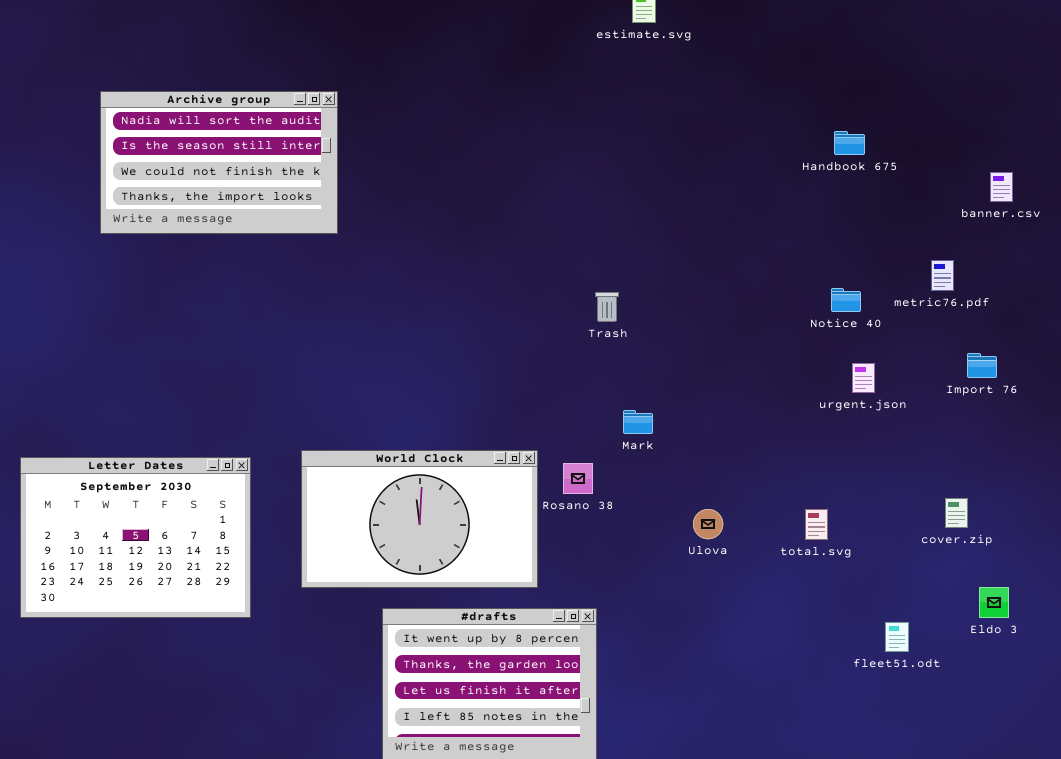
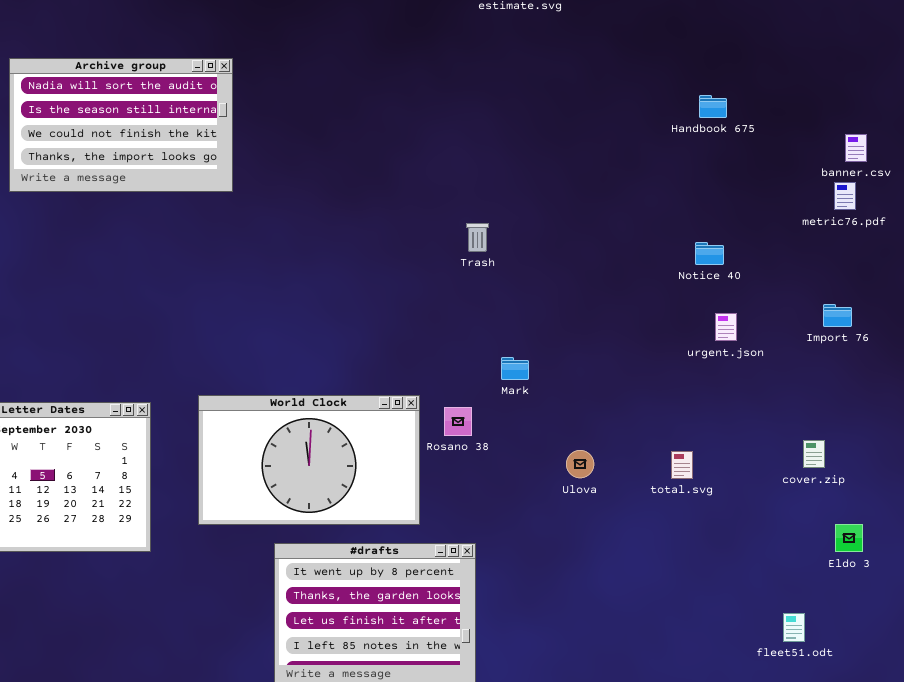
metric76.pdf: [931,260,954,291] -> [834,182,856,210], moved
Trash: [595,292,619,322] -> [466,223,489,252], moved
fleet51.odt: [885,622,909,652] -> [783,613,805,642], moved

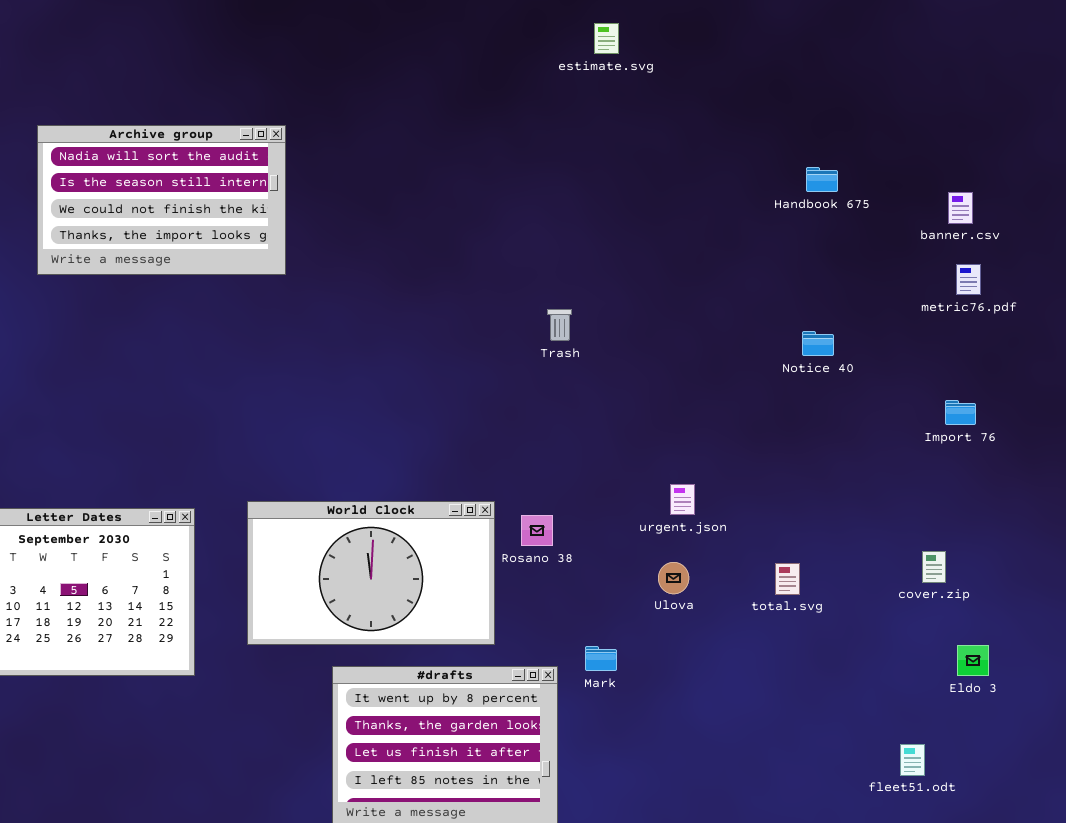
banner.csv: [845,134,867,162] -> [948,192,973,224], moved
urgent.json: [715,313,737,341] -> [670,484,695,515], moved
Mark: [501,357,529,380] -> [585,646,617,671], moved

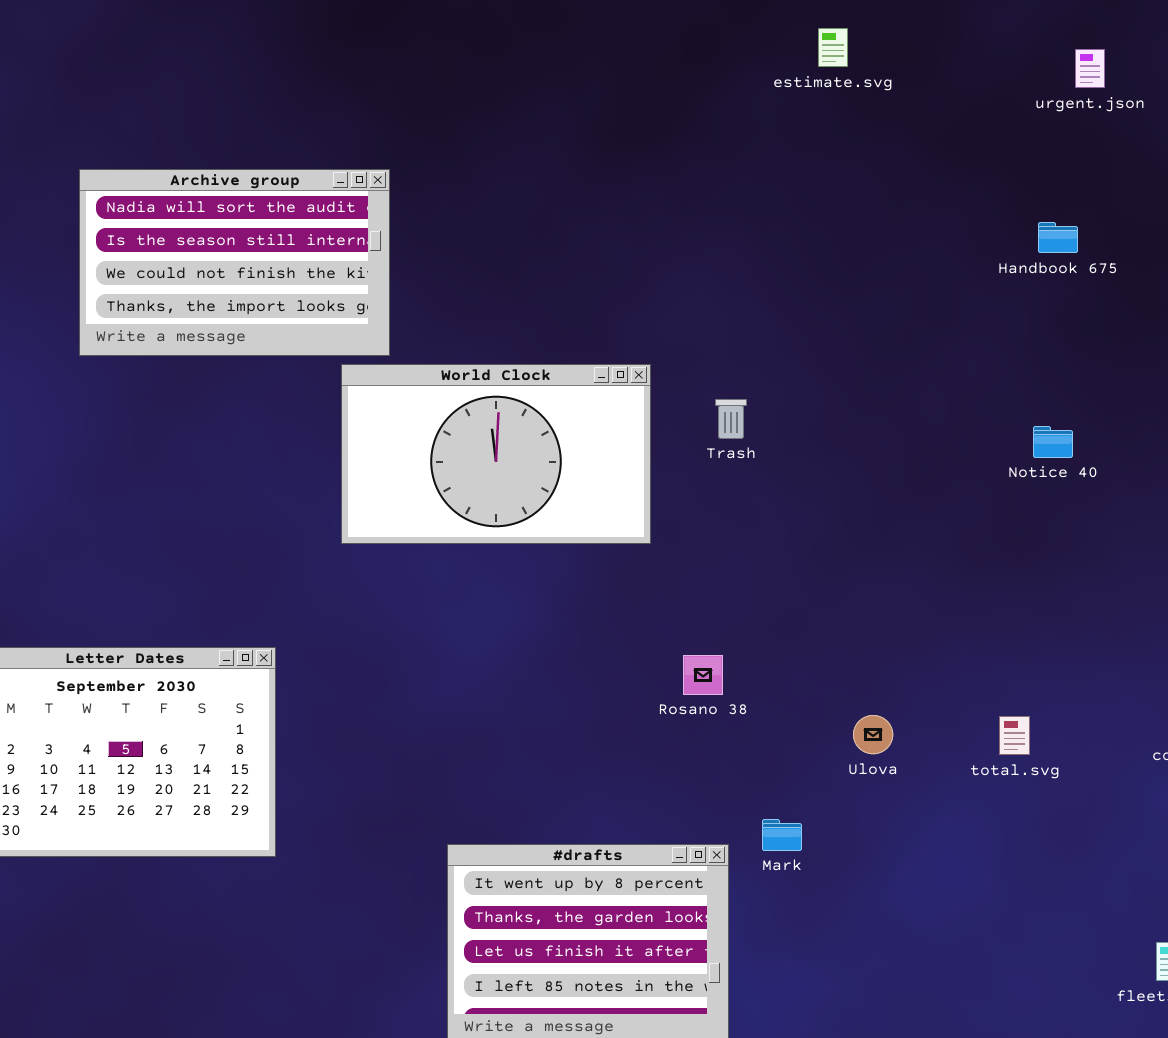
estimate.svg: [594,23,619,54] -> [818,28,848,67], moved
urgent.json: [670,484,695,515] -> [1075,49,1105,88], moved
World Clock: [247,501,495,645] -> [341,364,651,544], moved

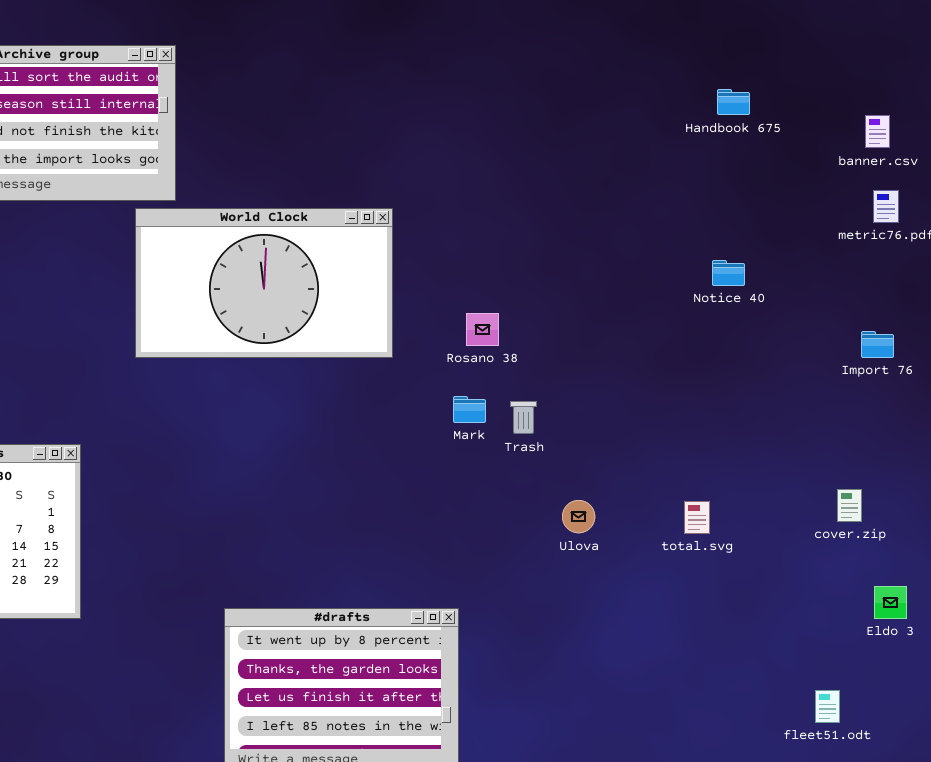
Trash: [715,399,747,439] -> [510,401,537,434], moved
Rosano 38: [683,655,723,695] -> [466,313,499,346], moved
Mark: [762,819,802,851] -> [453,396,486,423], moved

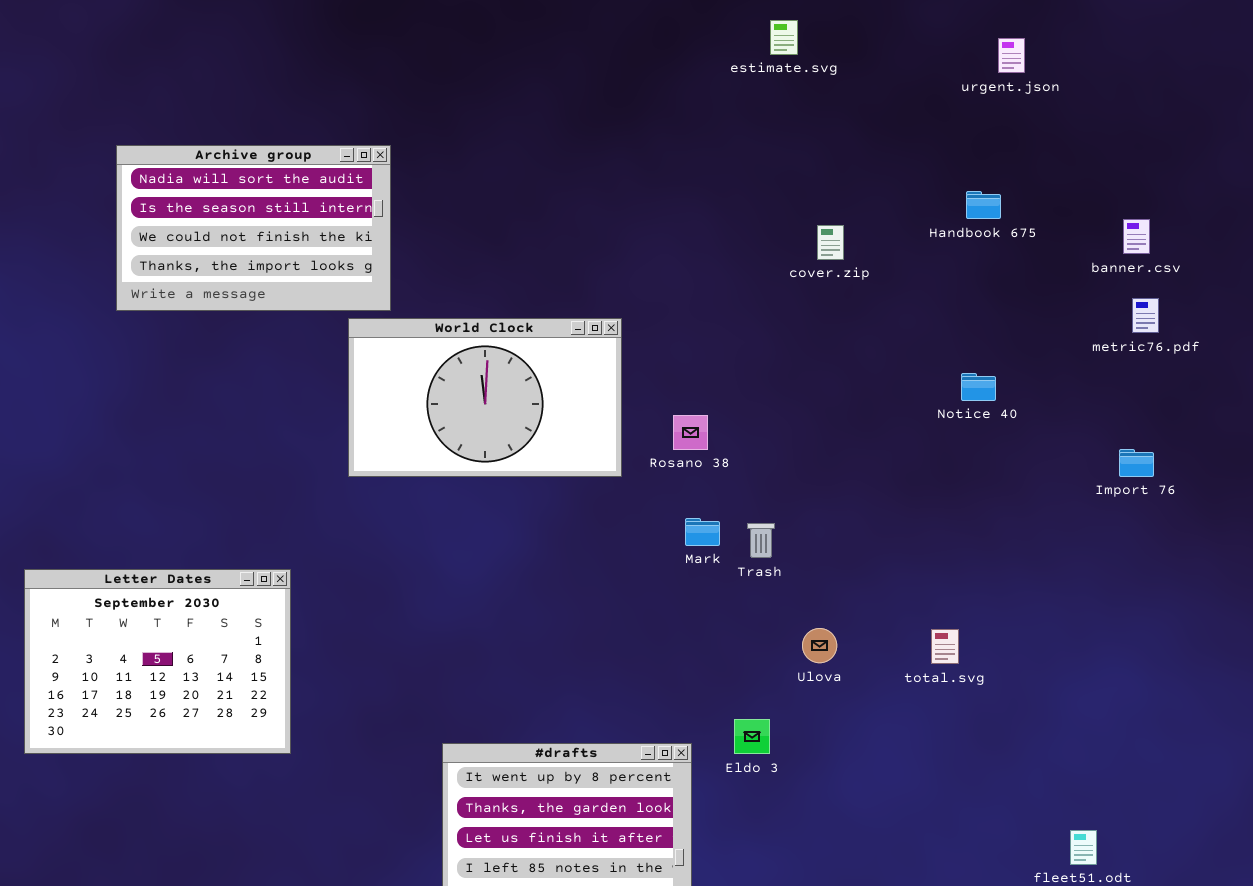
Rosano 38: [466,313,499,346] -> [673,415,708,450], moved
cover.zip: [837,489,862,522] -> [817,225,844,260], moved
Eldo 3: [874,586,907,619] -> [734,719,770,754], moved

